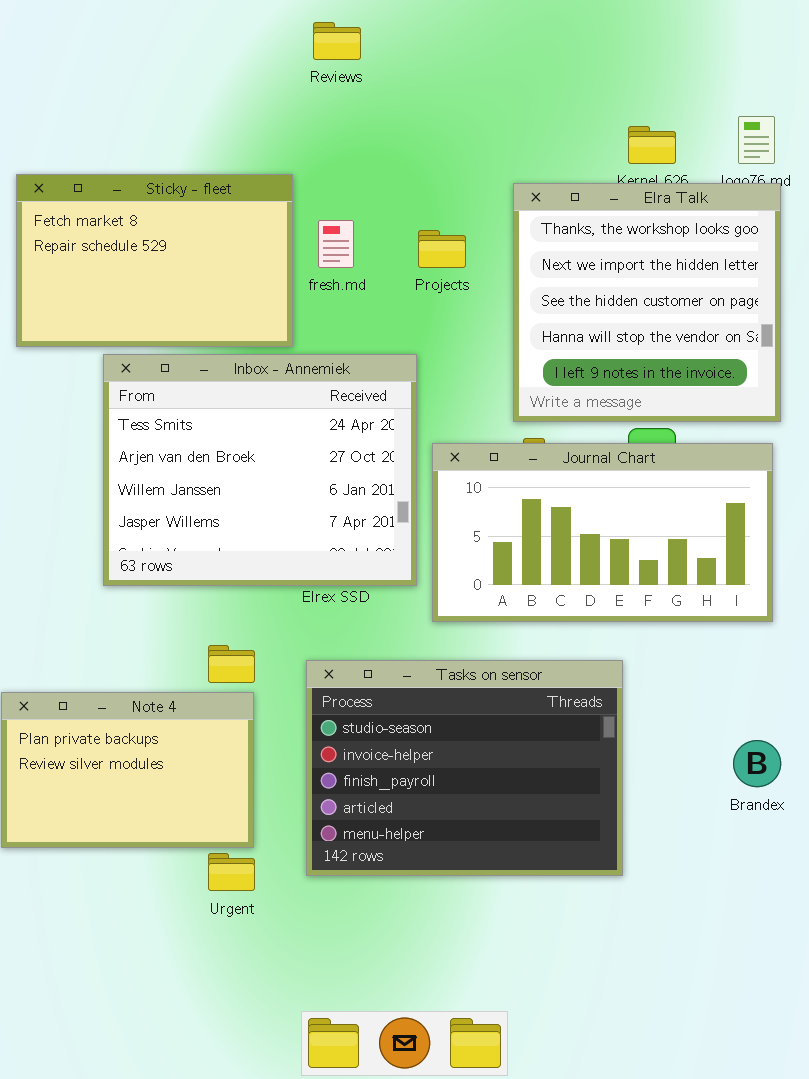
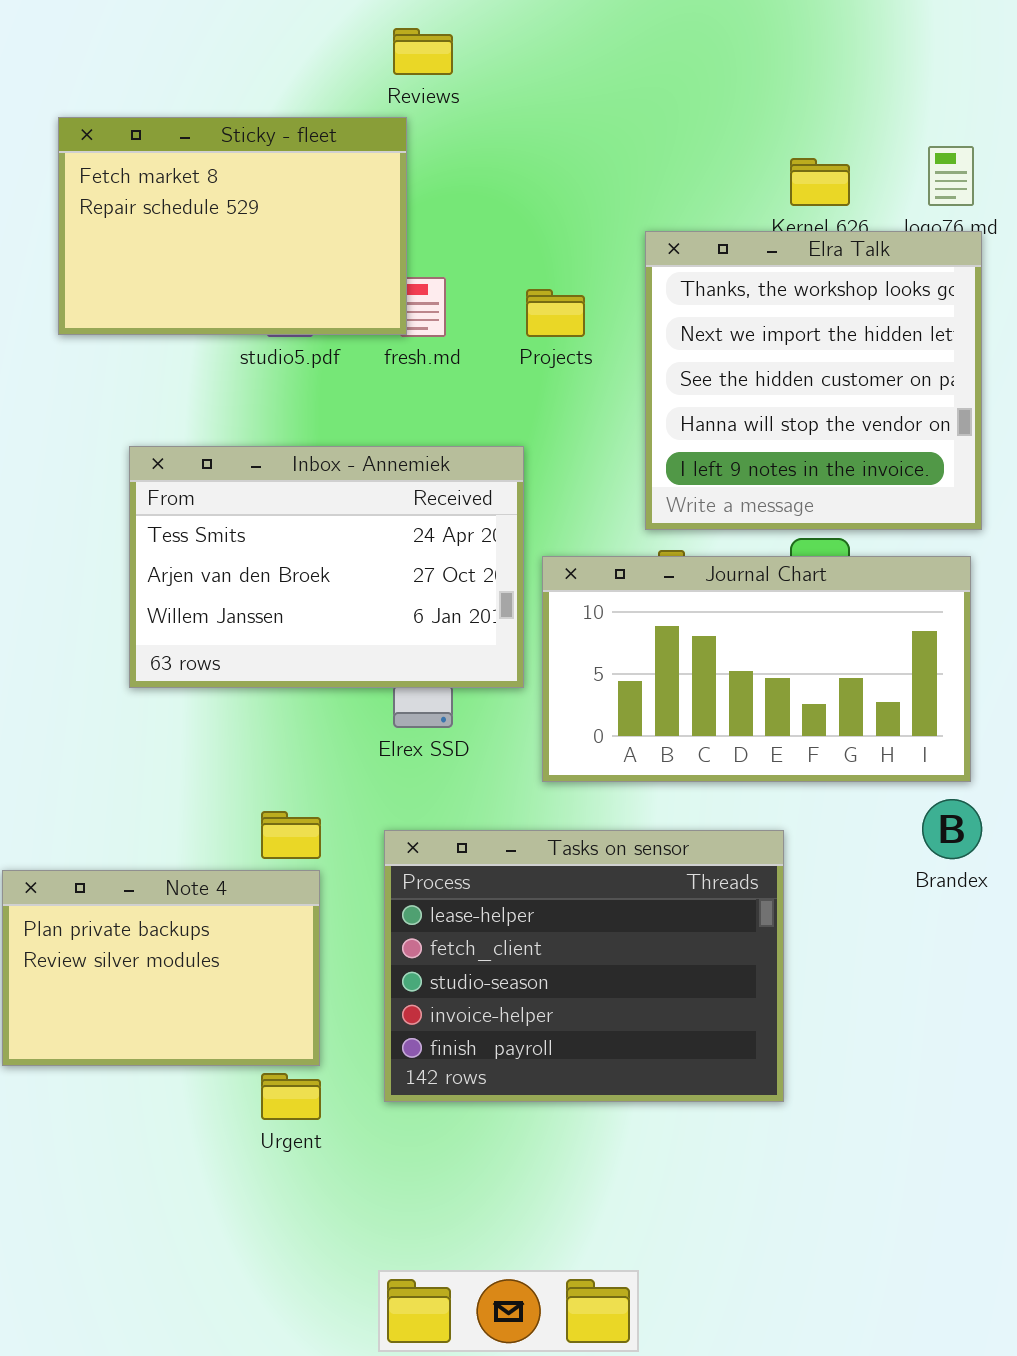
Sticky - fleet: [16,174,293,347] -> [58,117,407,335], moved
Inbox - Annemiek: [103,354,417,586] -> [129,446,524,688], resized
Tasks on sensor: [306,660,623,876] -> [384,830,784,1102], scrolled up 2 rows
Brandex: [733,740,781,787] -> [922,799,982,859], moved

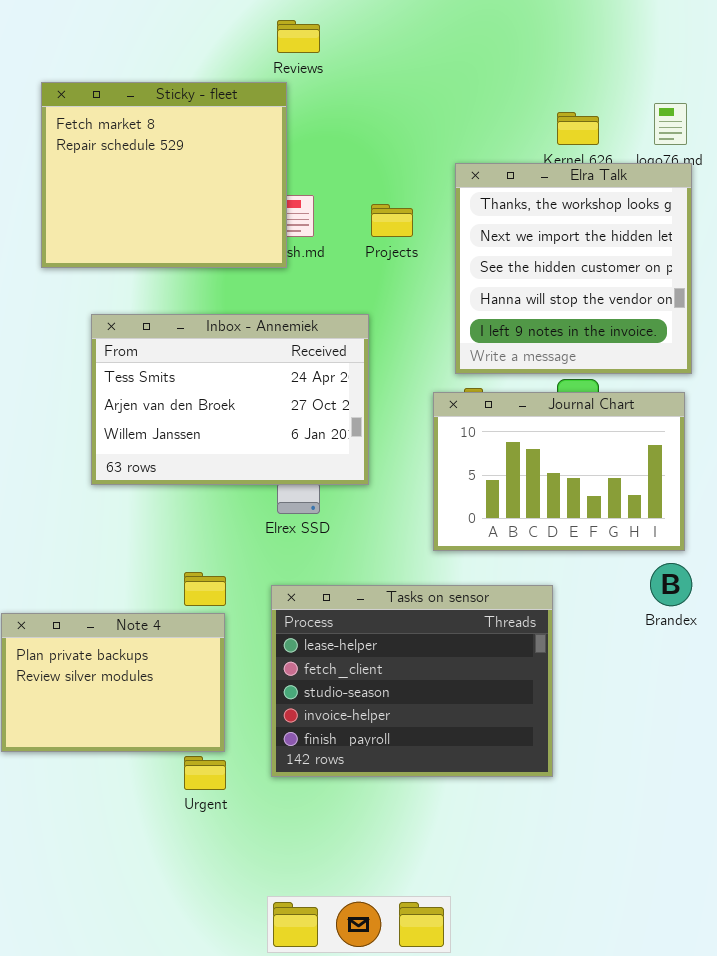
Sticky - fleet: [58,117,407,335] -> [41,82,287,268], resized
Journal Chart: [542,556,971,782] -> [433,392,685,551], resized

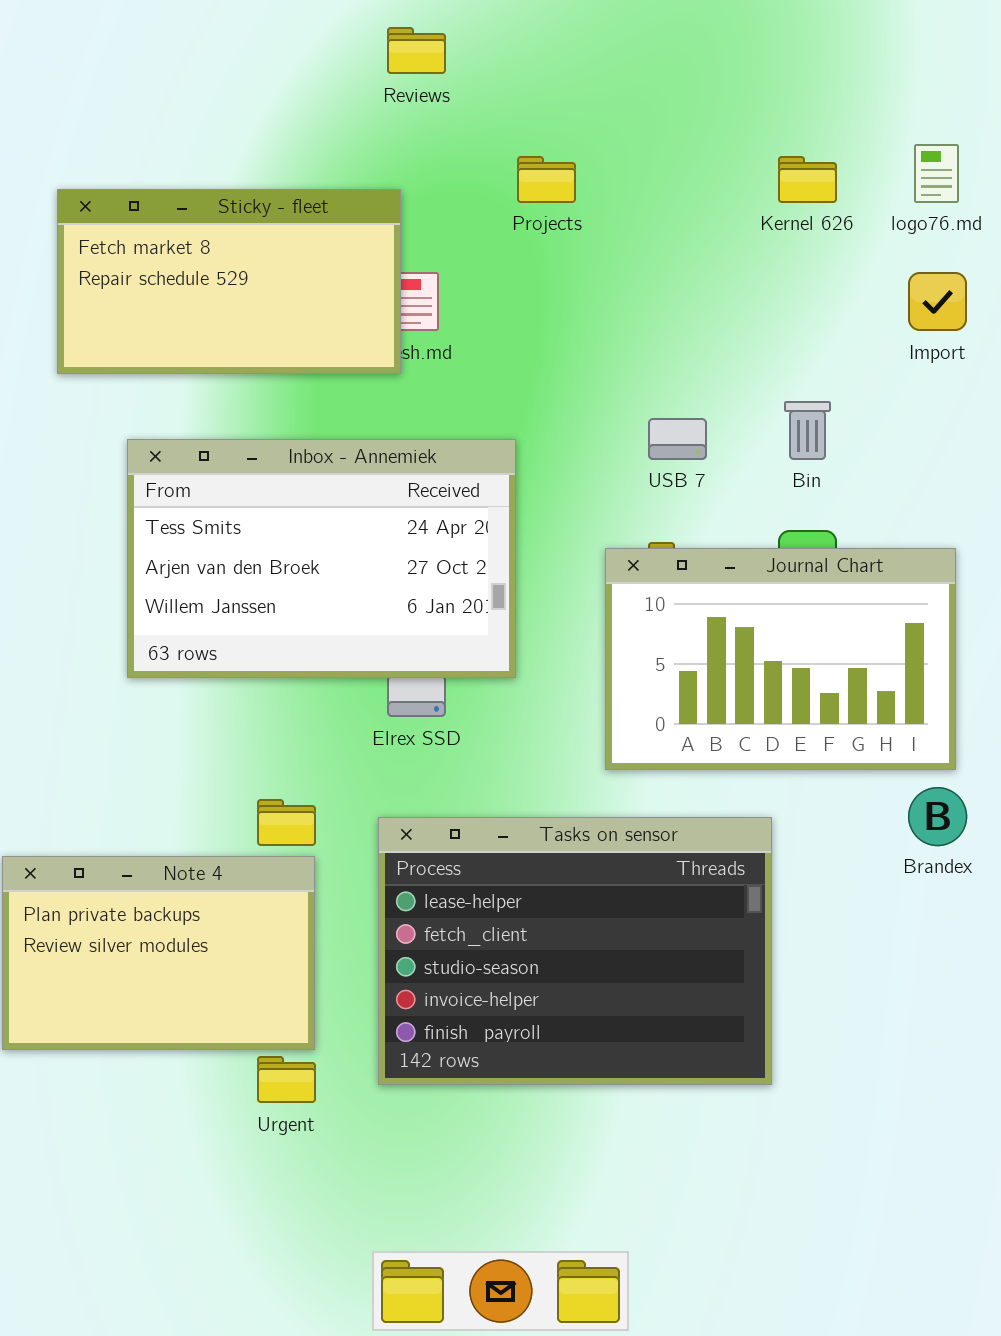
Sticky - fleet: [41,82,287,268] -> [57,189,401,374], resized
Elra Talk: [455,163,692,374] -> none, closed
Projects: [371,204,413,237] -> [517,156,576,203], moved

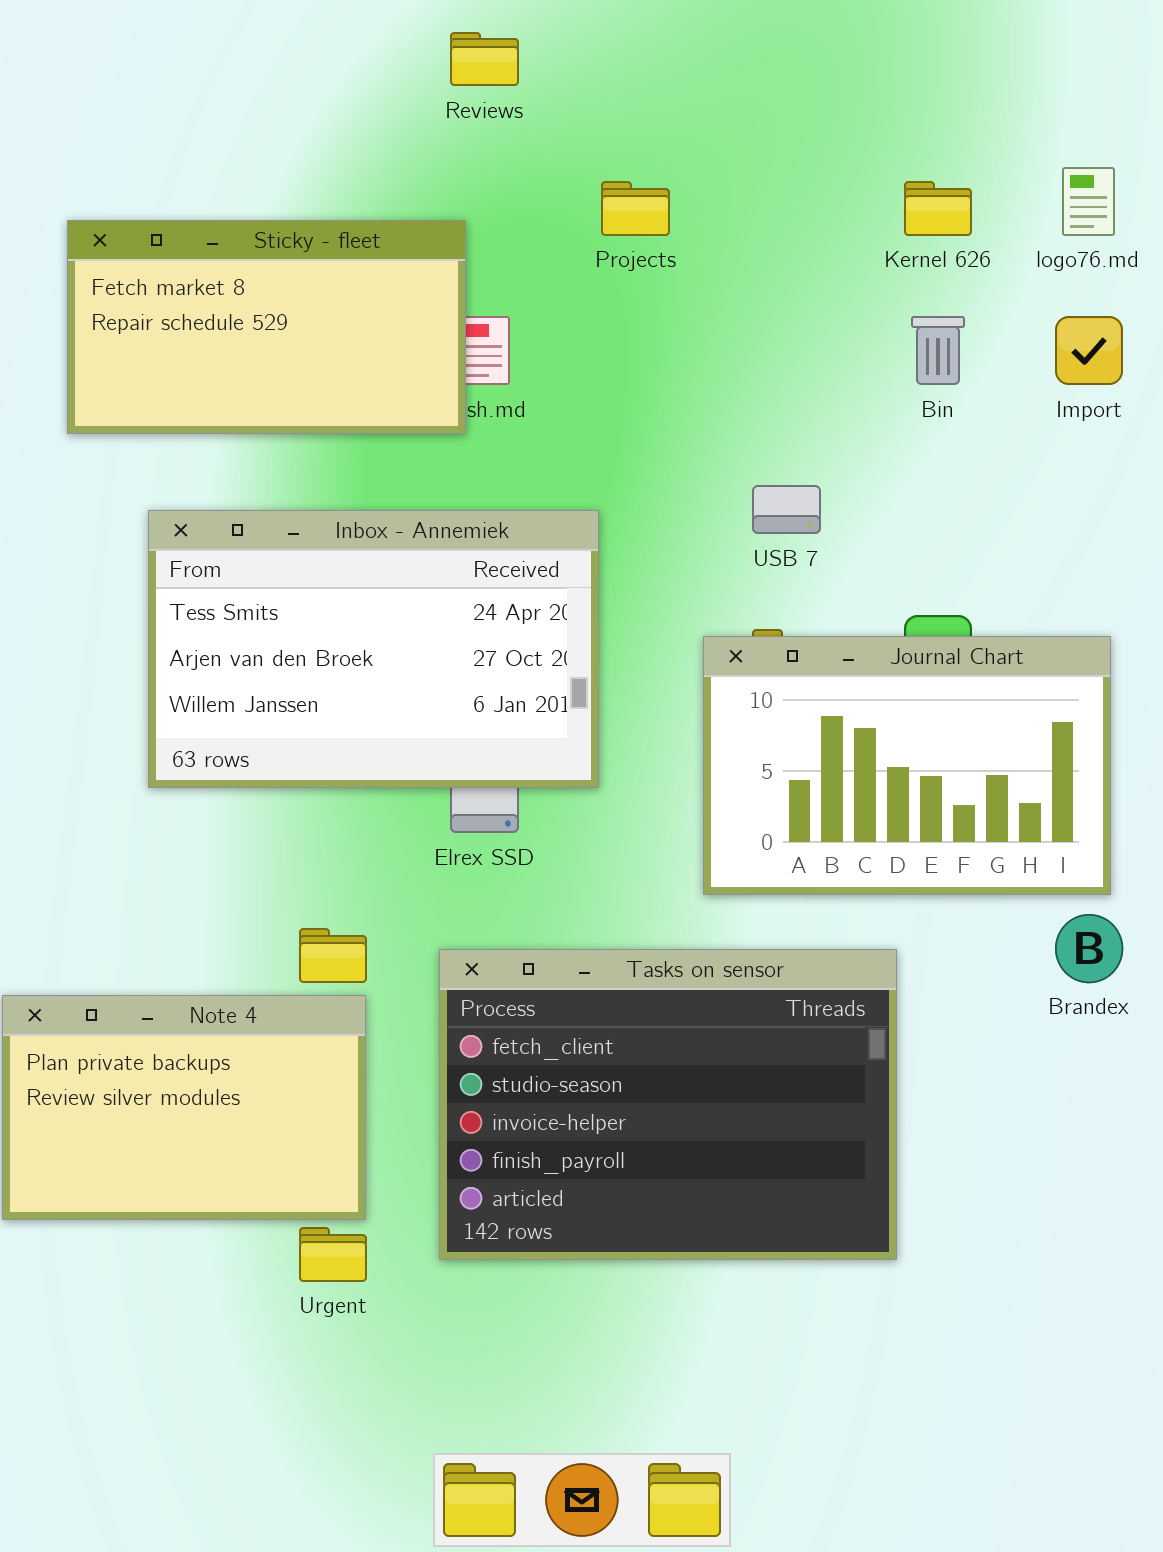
Bin: [784,401,831,460] -> [911,316,965,385], moved
Tasks on sensor: [378,817,772,1085] -> [439,949,897,1260], scrolled down 1 row

